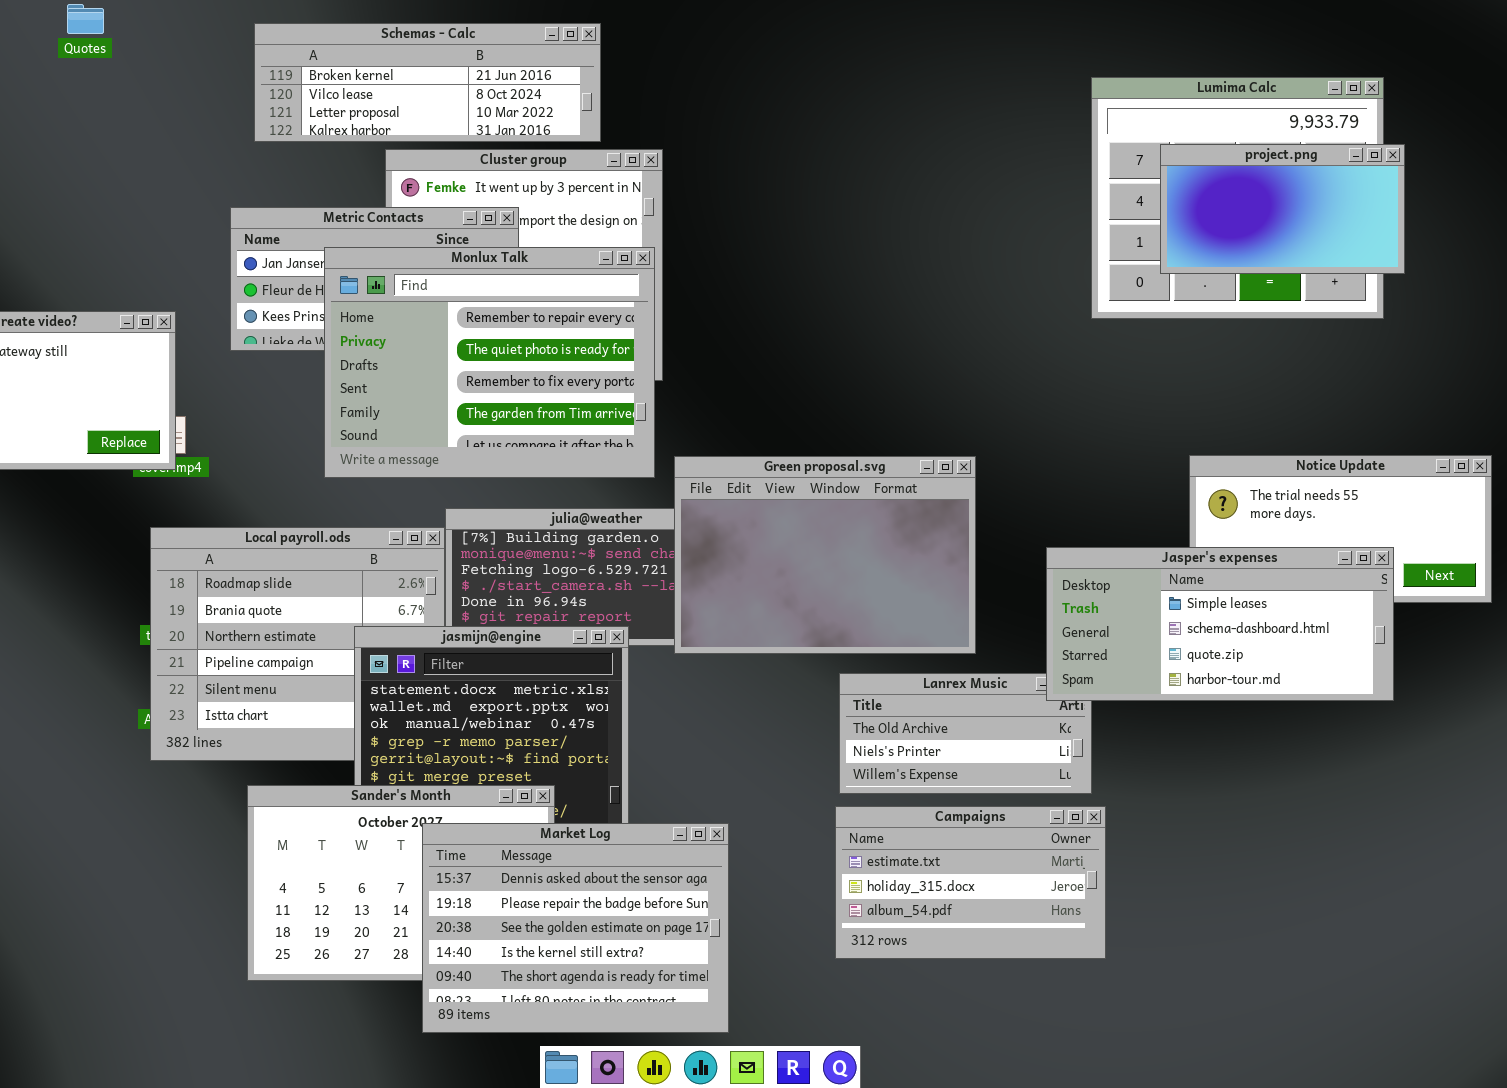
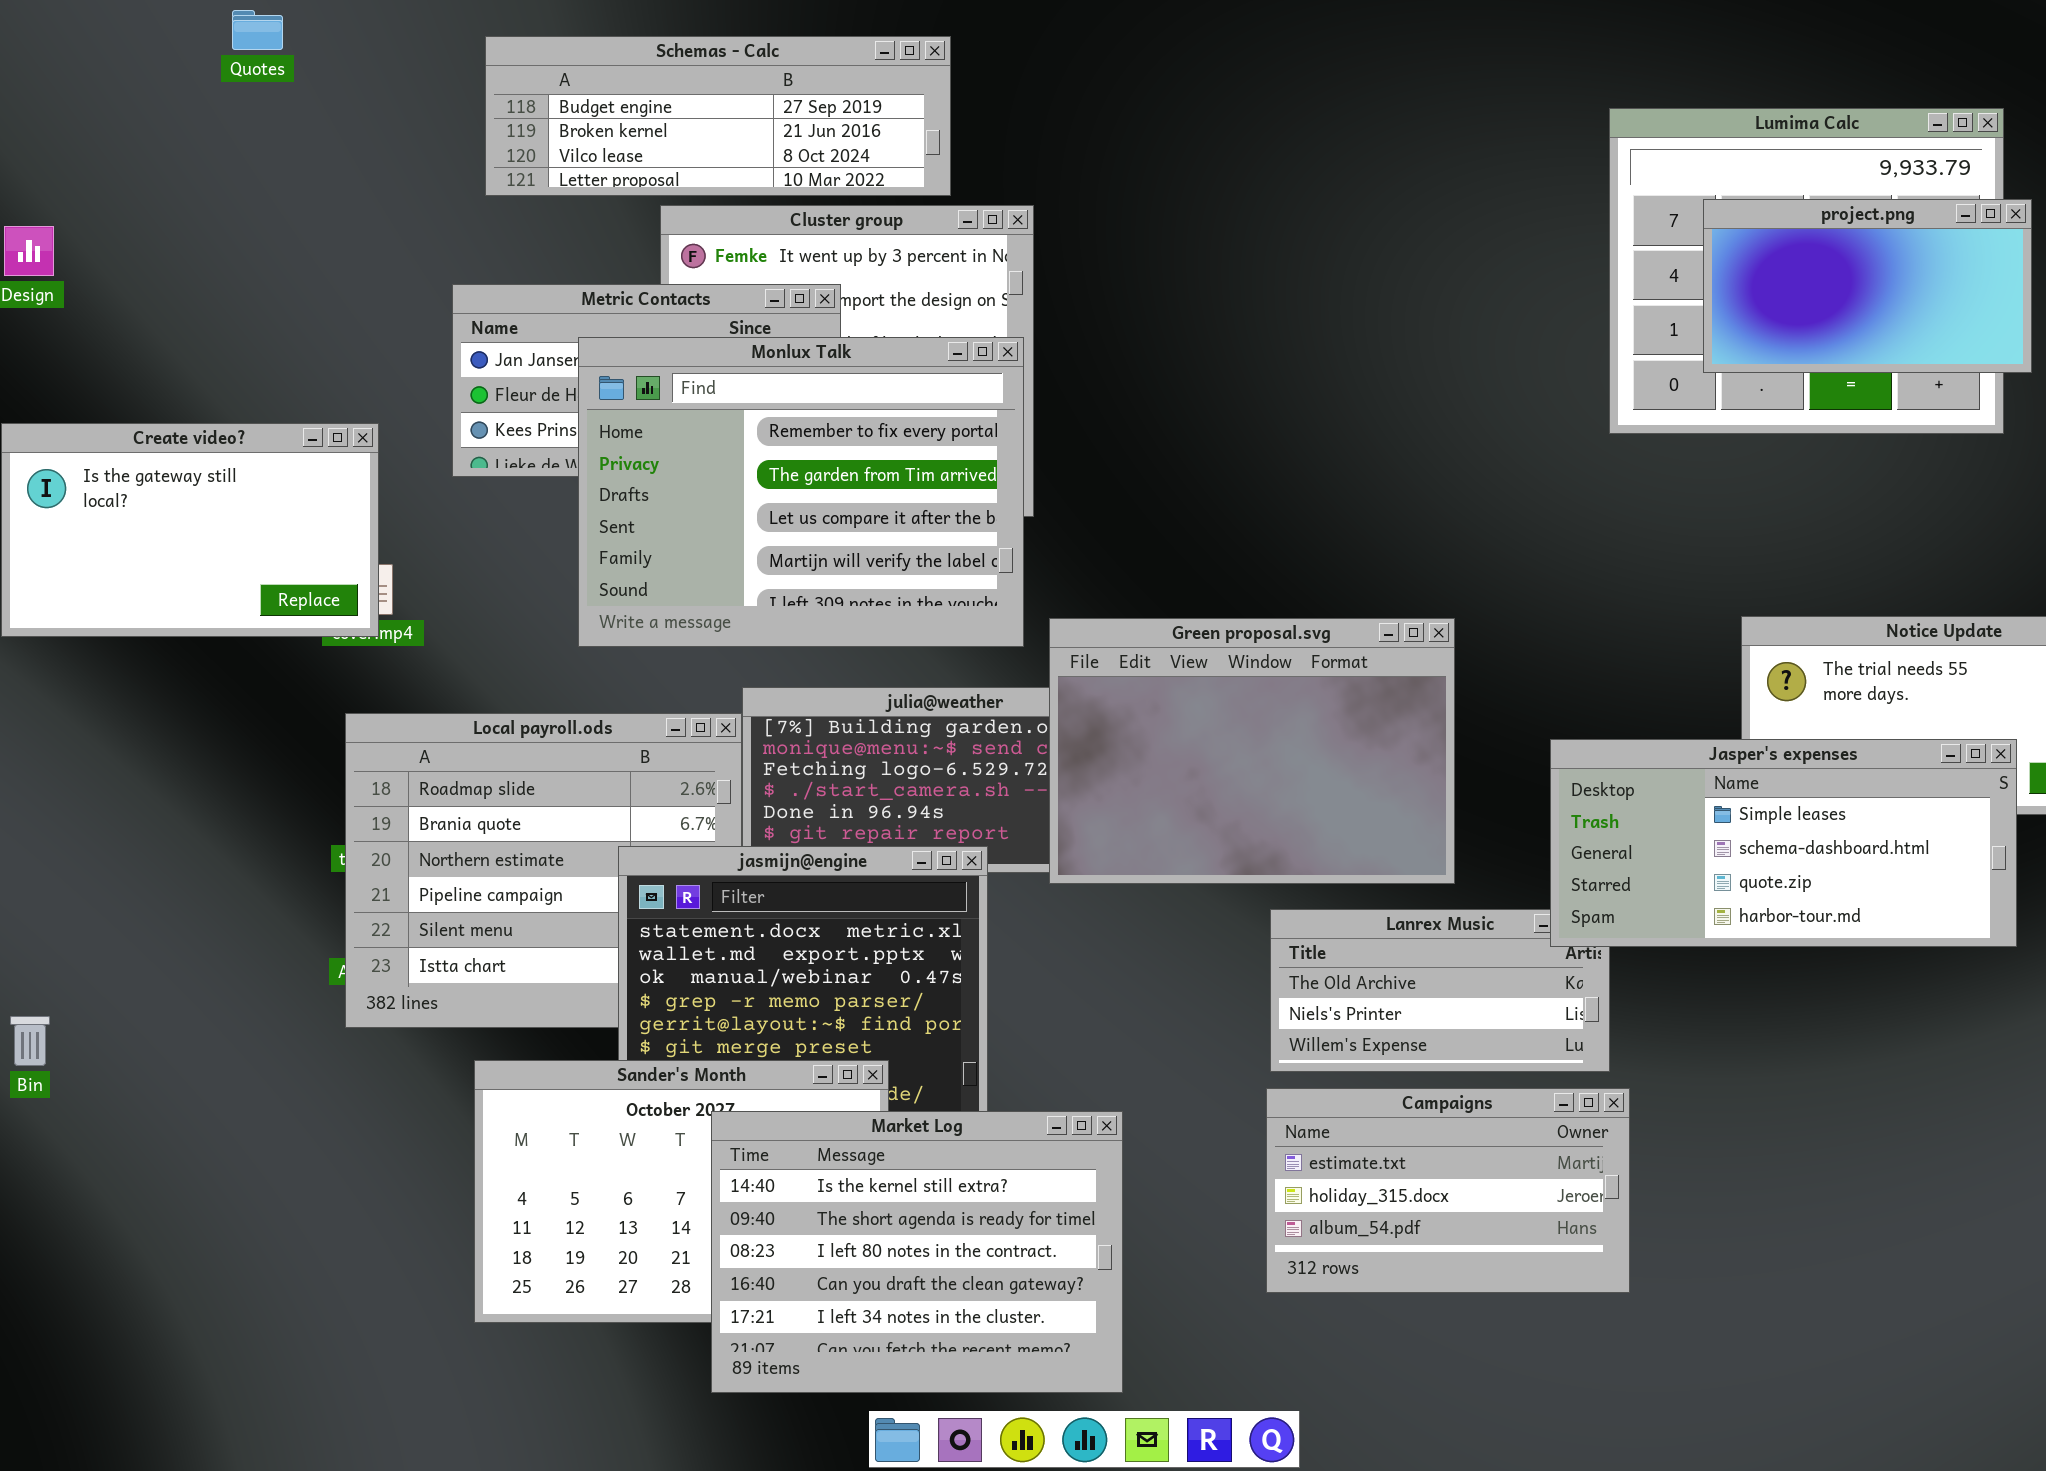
Schemas - Calc: [254,23,601,142] -> [485,36,951,196], scrolled up 1 row
Monlux Talk: [324,247,655,478] -> [578,337,1024,647], scrolled down 2 rows
Market Log: [422,823,729,1033] -> [711,1111,1123,1393], scrolled down 3 rows

